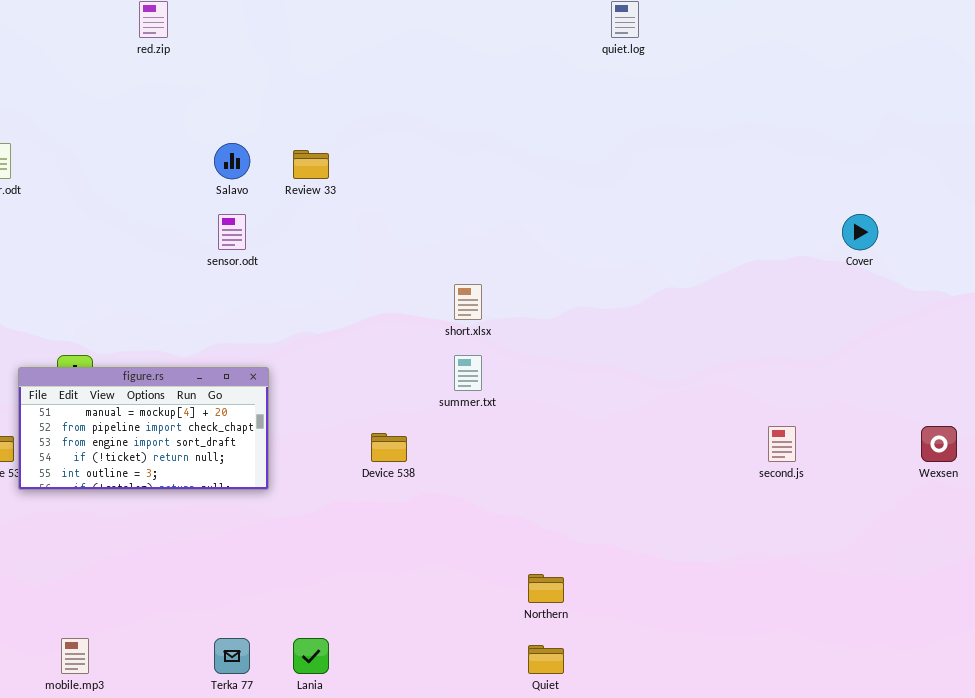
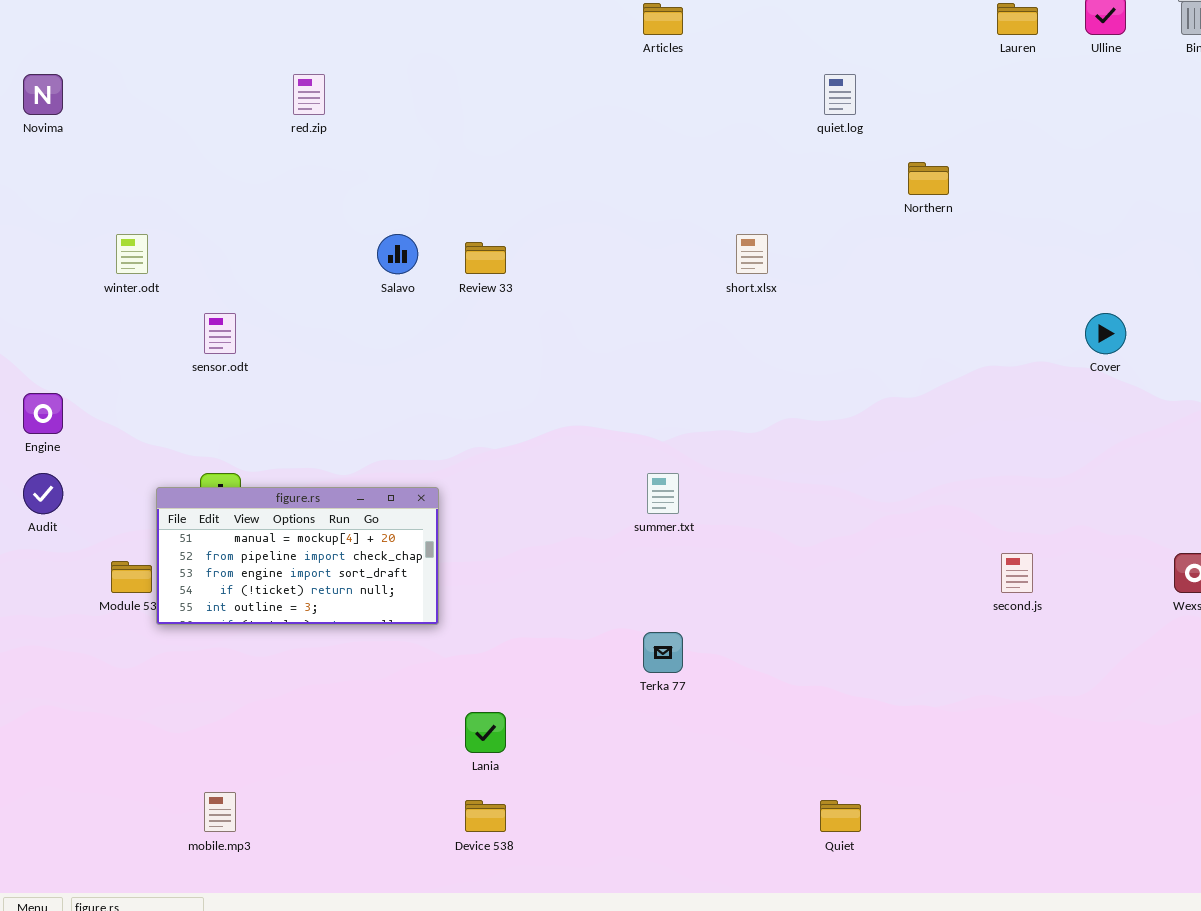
sensor.odt: [218,214,246,250] -> [204,313,236,354], moved
short.xlsx: [454,284,482,320] -> [736,234,768,274], moved
Device 538: [371,433,407,462] -> [465,800,506,832], moved
Northern: [528,574,564,603] -> [908,162,949,195], moved
Terka 77: [214,638,250,674] -> [643,632,683,673], moved
Lania: [293,638,329,674] -> [465,712,506,753], moved
Quiet: [528,645,564,674] -> [820,800,861,832], moved

